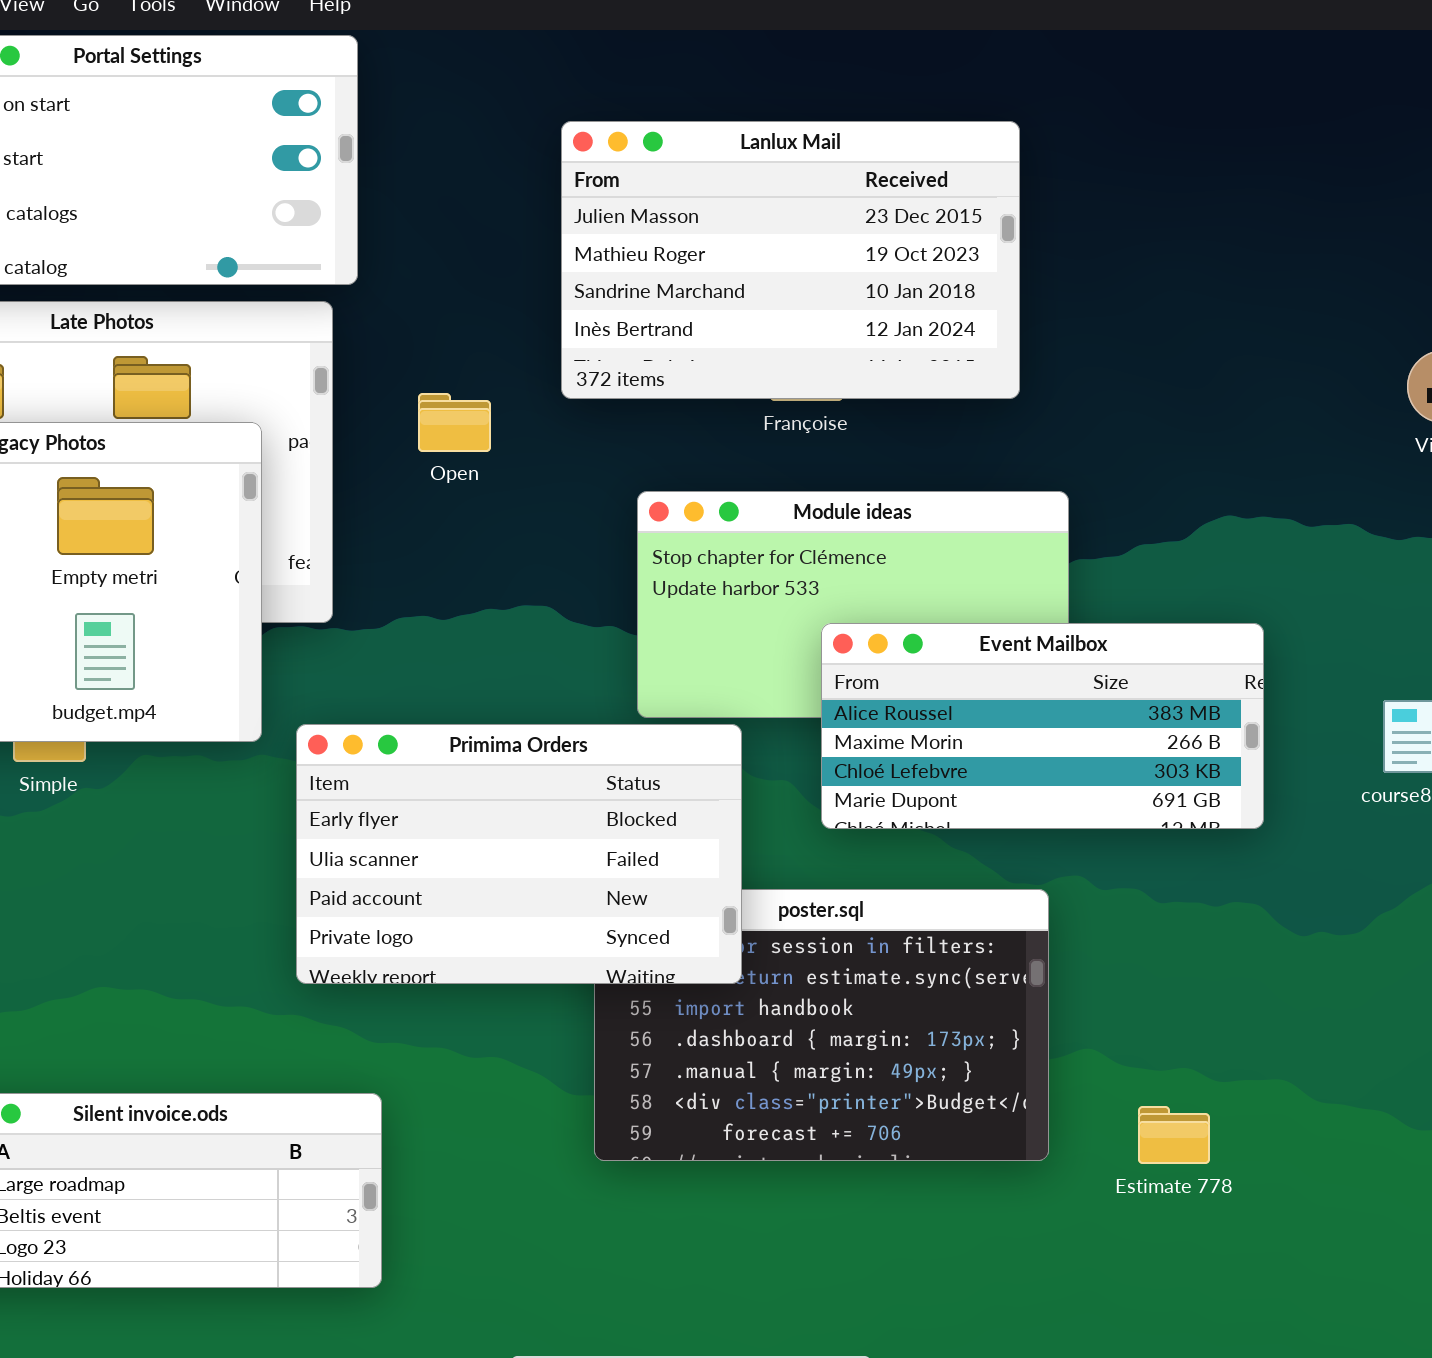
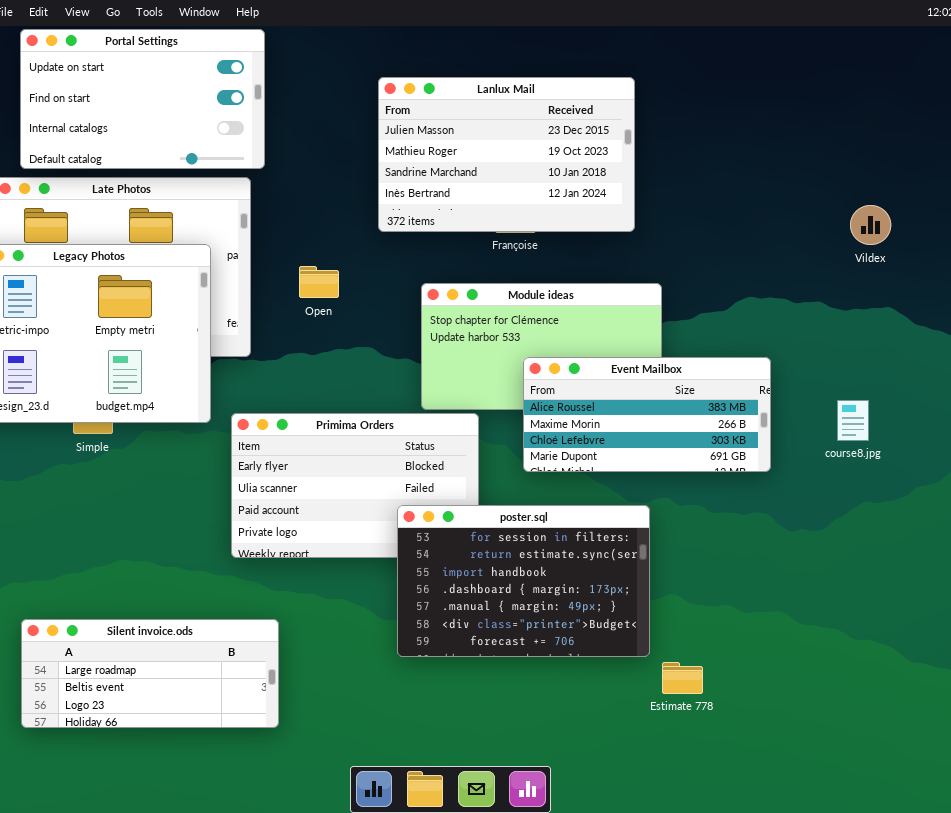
Open: [418,393,491,452] -> [299,266,339,298], moved
poster.sql: [594,889,1049,1161] -> [397,505,650,657], raised
Estimate 778: [1138,1106,1210,1164] -> [662,662,703,694], moved

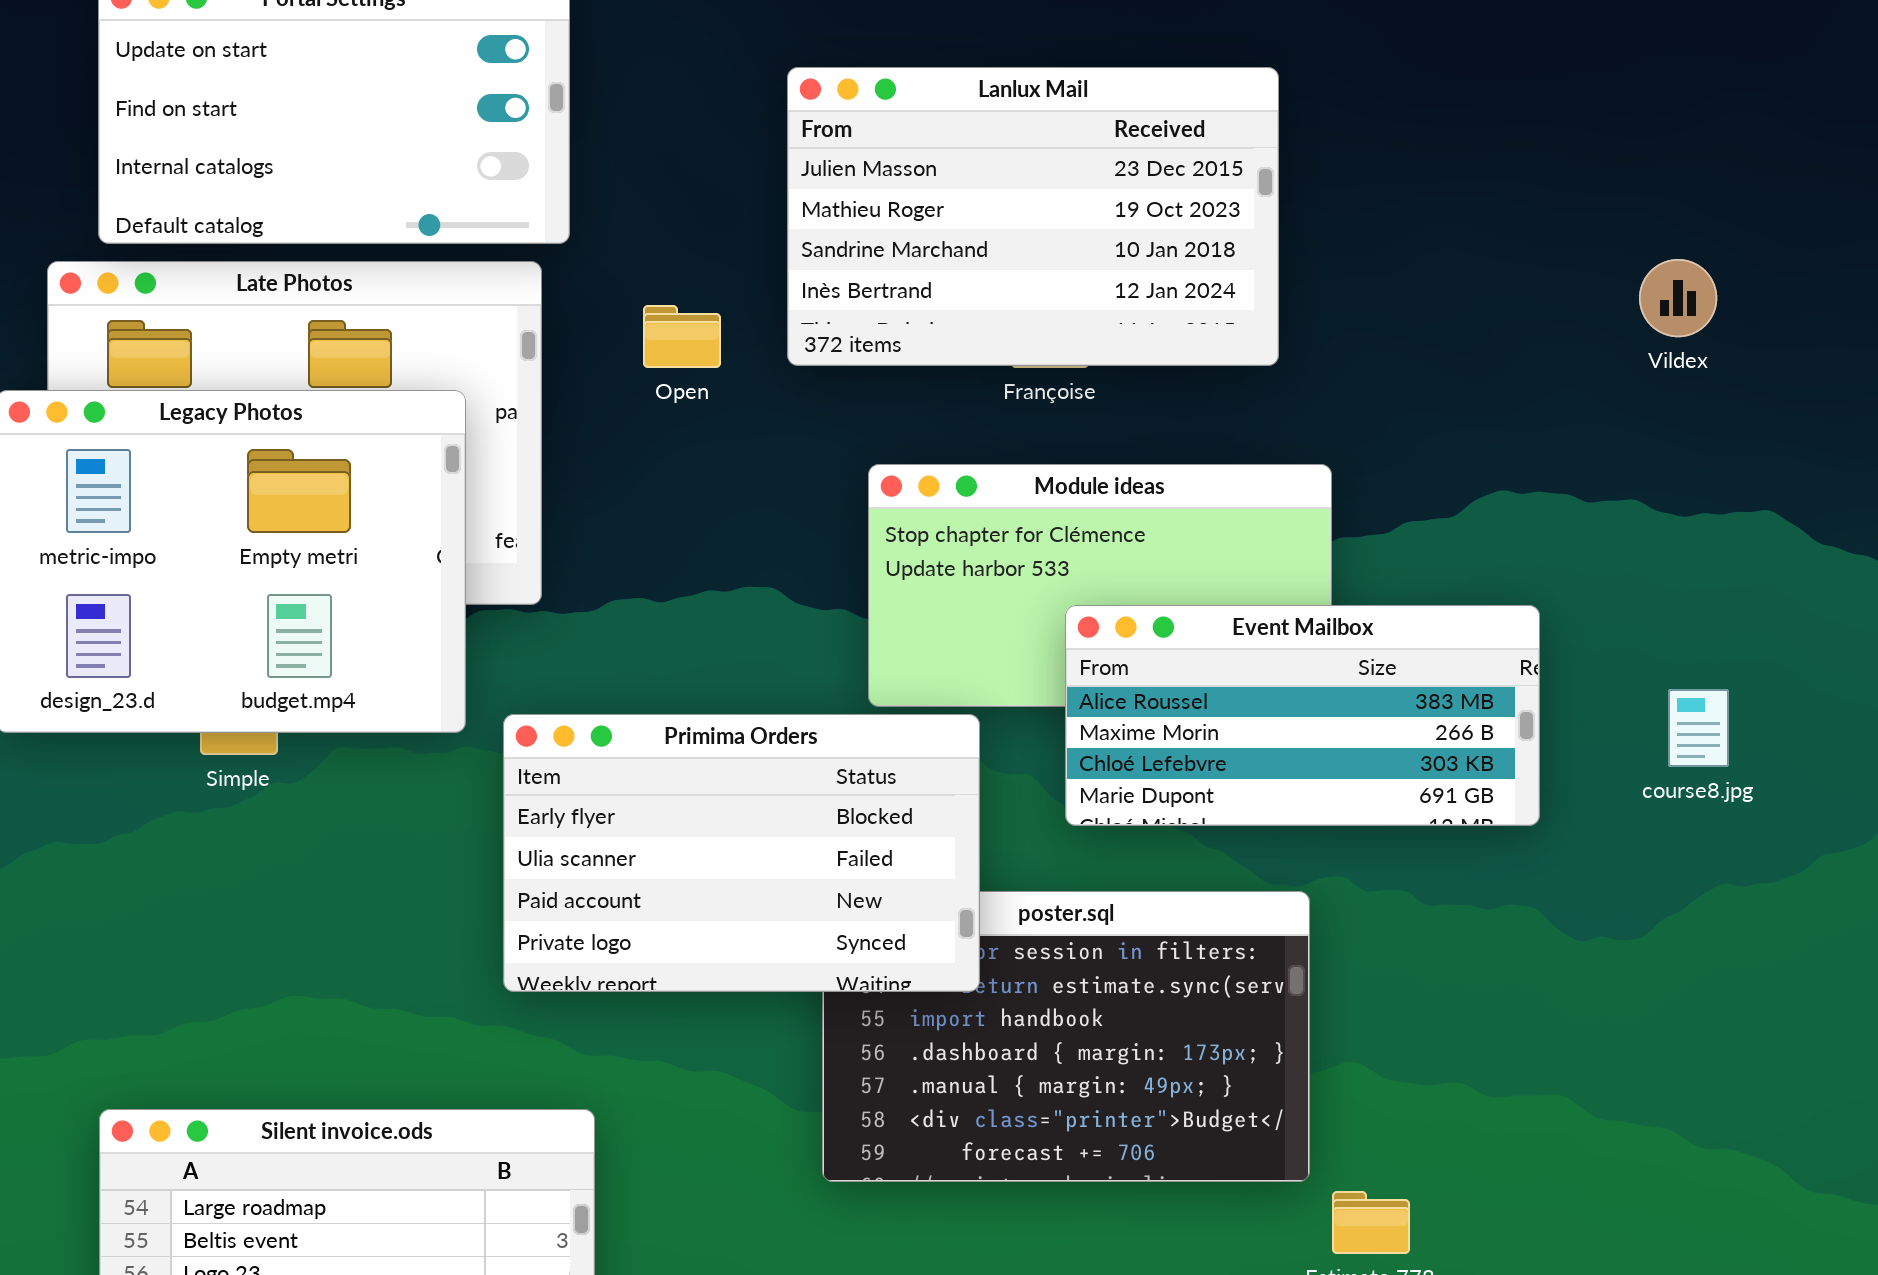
Vildex: [850,205,891,245] -> [1639,259,1717,337], moved
Open: [299,266,339,298] -> [643,305,721,368], moved
Primima Orders: [231,413,479,558] -> [503,714,980,992], raised

